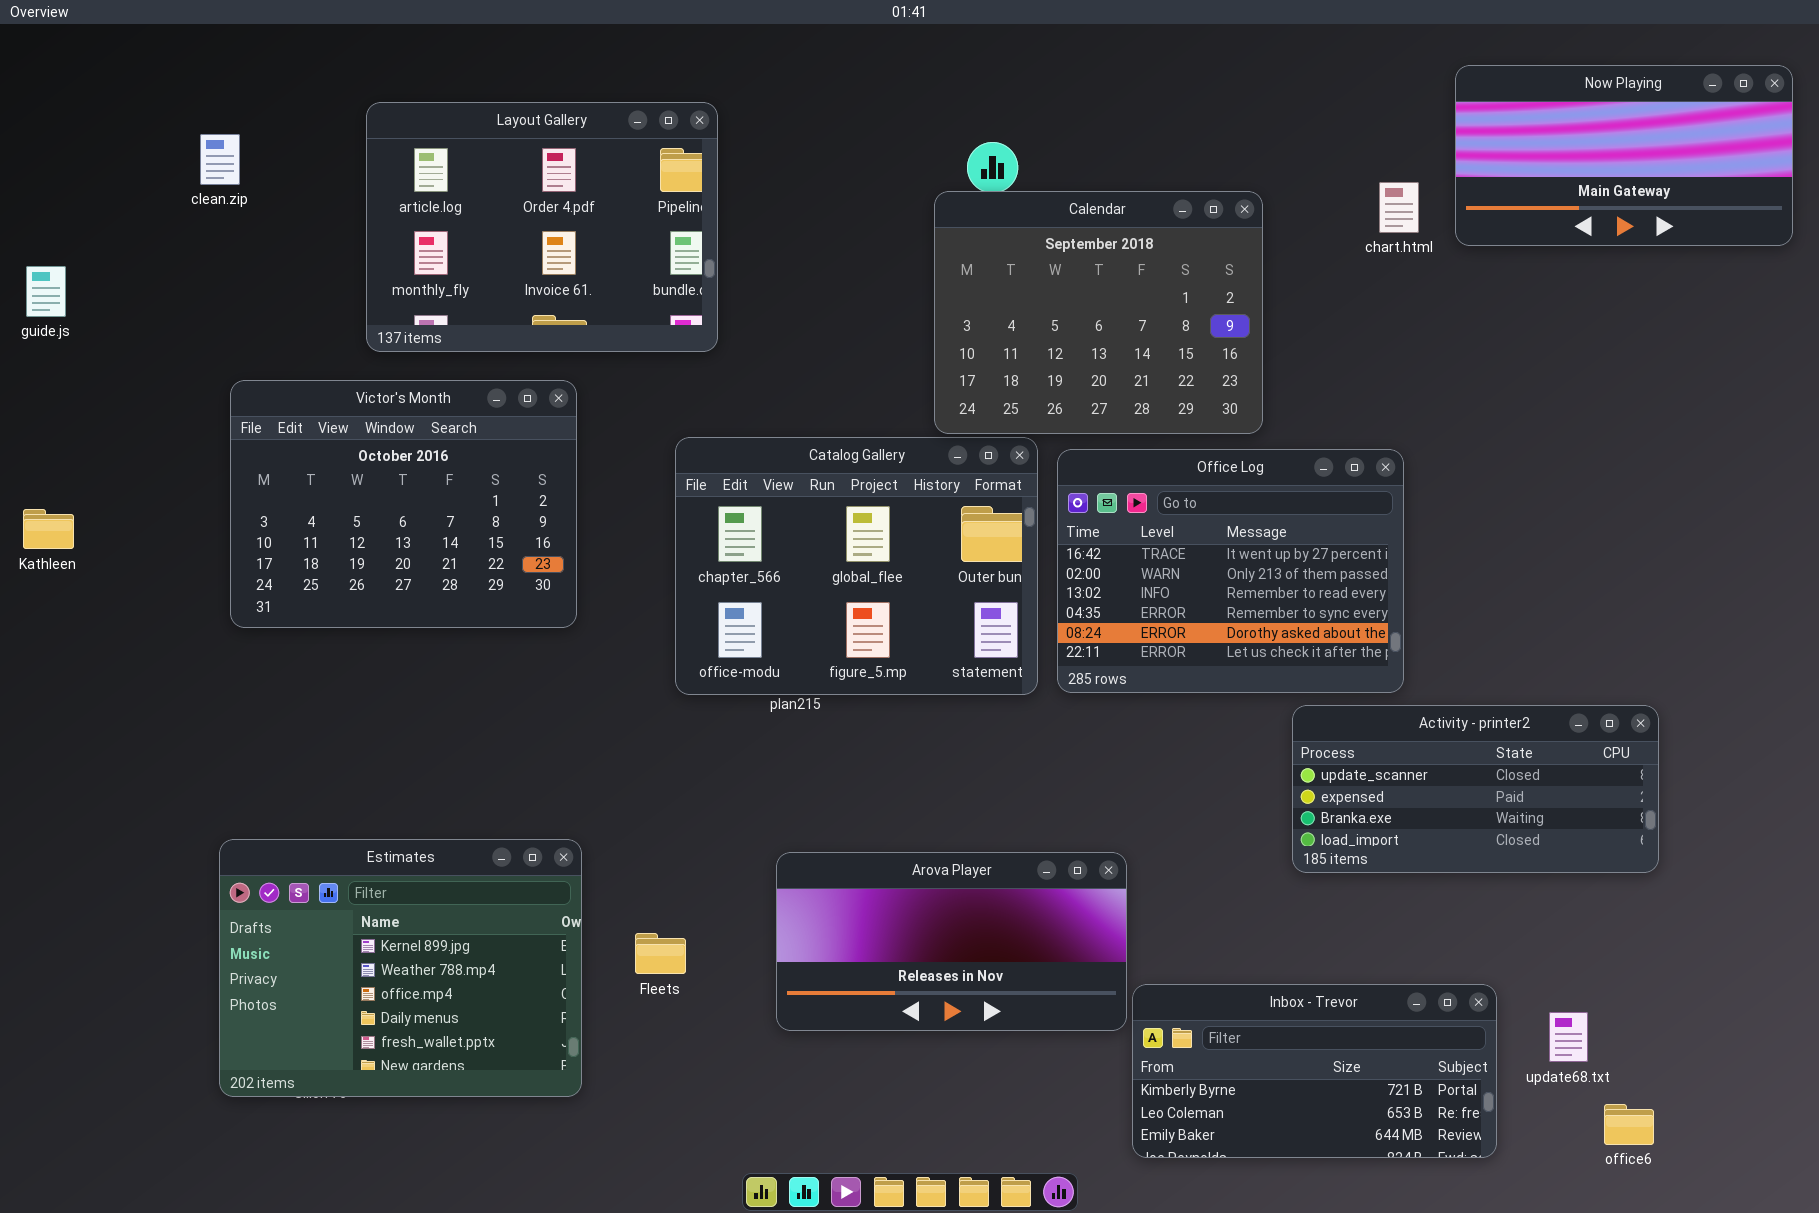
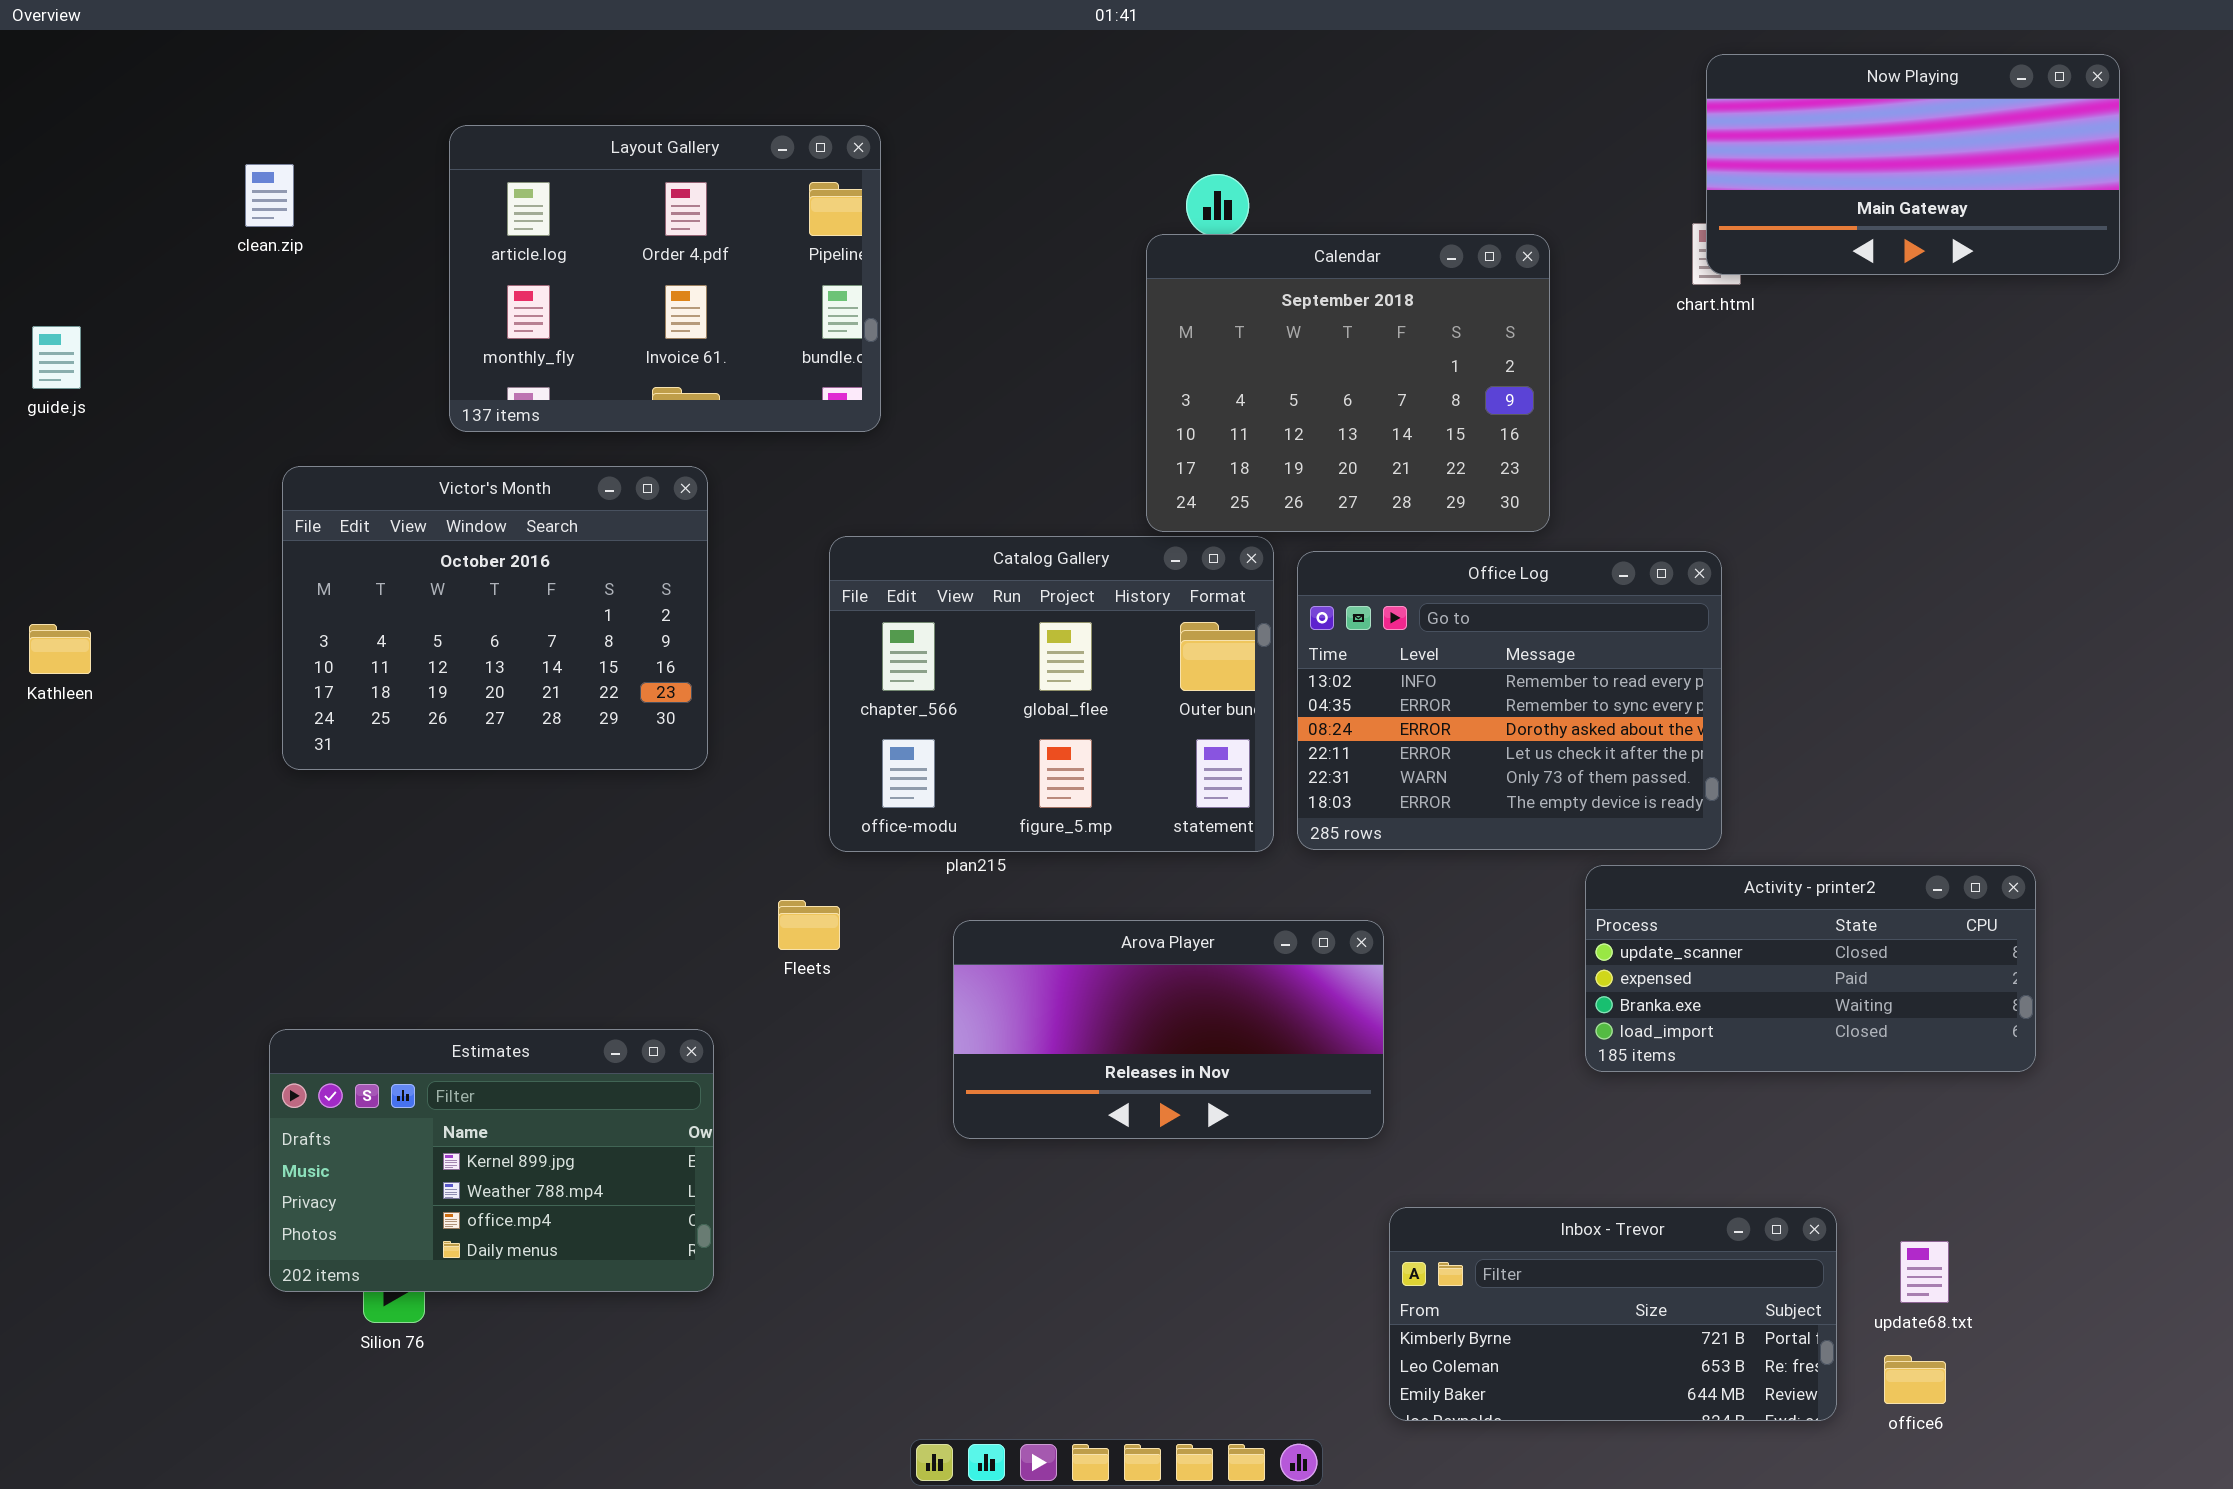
Now Playing: [1455,65,1793,246] -> [1706,54,2120,275], moved
Office Log: [1057,449,1404,693] -> [1297,551,1722,850], scrolled down 2 rows
Estimates: [219,839,582,1097] -> [269,1029,714,1292], resized
Arova Player: [776,852,1127,1031] -> [953,920,1384,1139], moved
Fleets: [635,933,686,974] -> [778,900,840,950], moved
office6: [1604,1104,1654,1145] -> [1884,1355,1946,1404], moved

